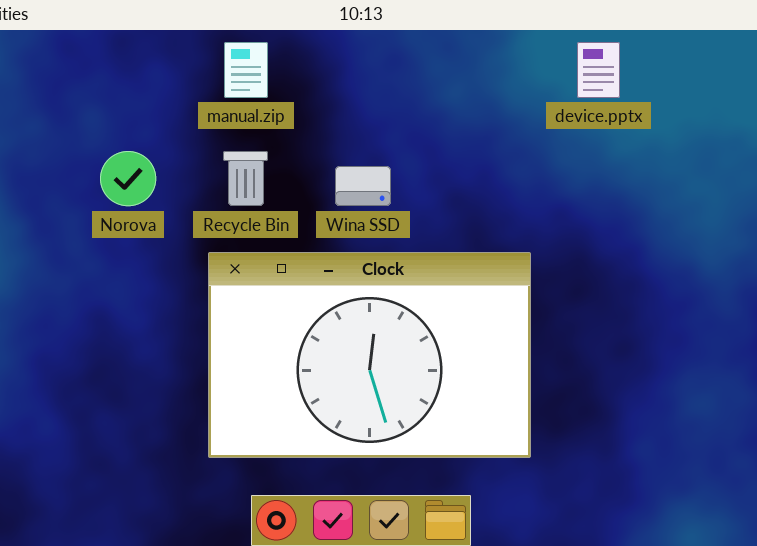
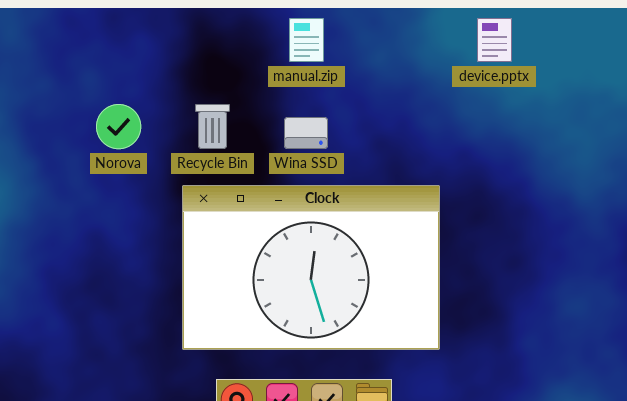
manual.zip: [224,42,268,98] -> [289,18,324,62], moved

